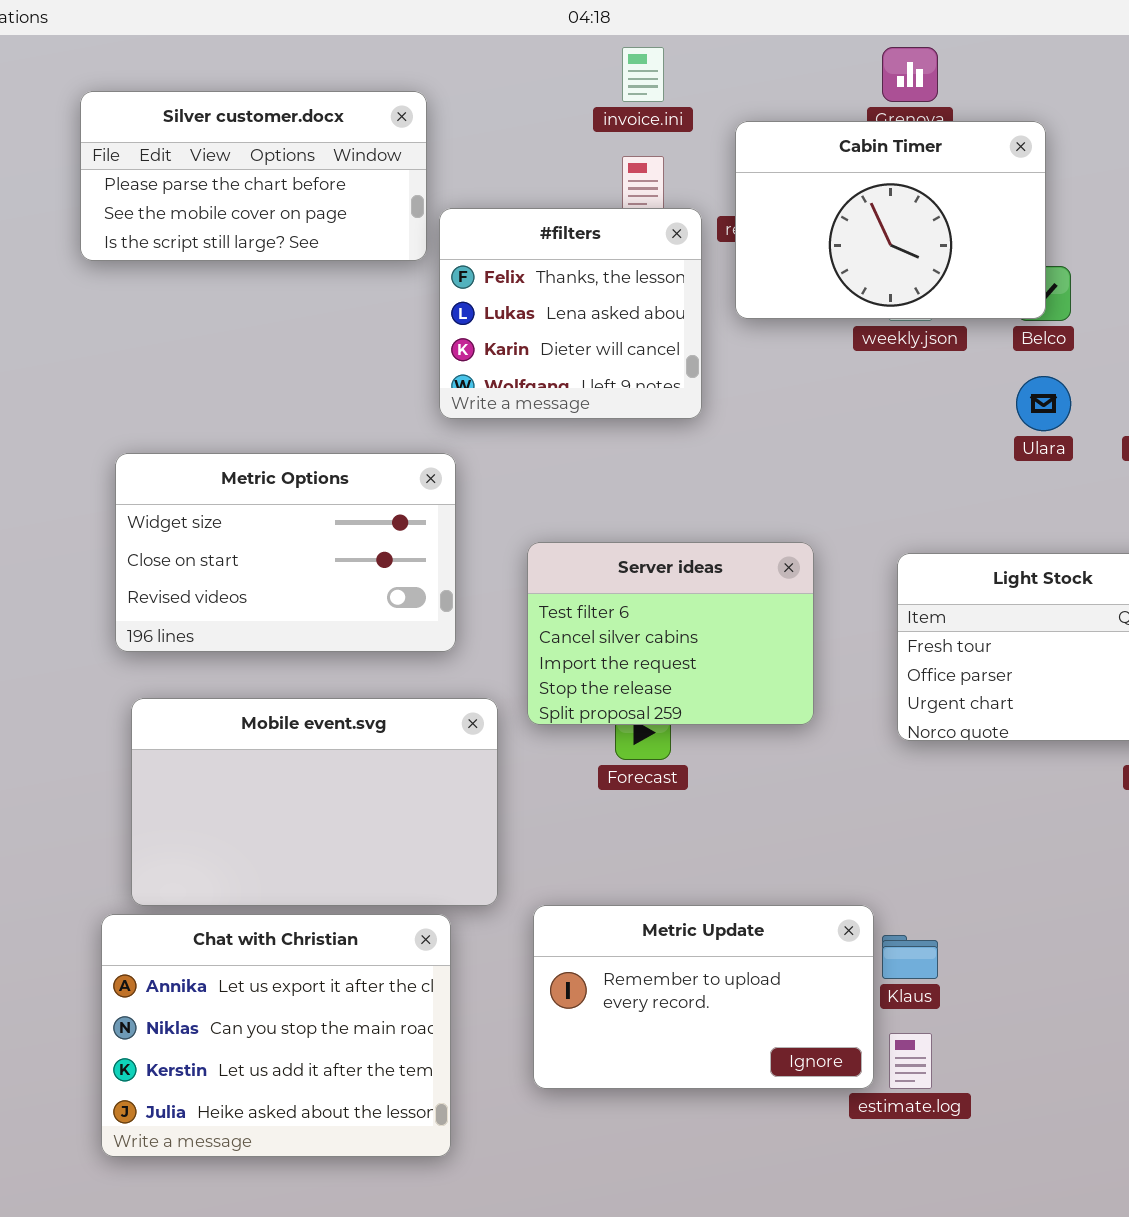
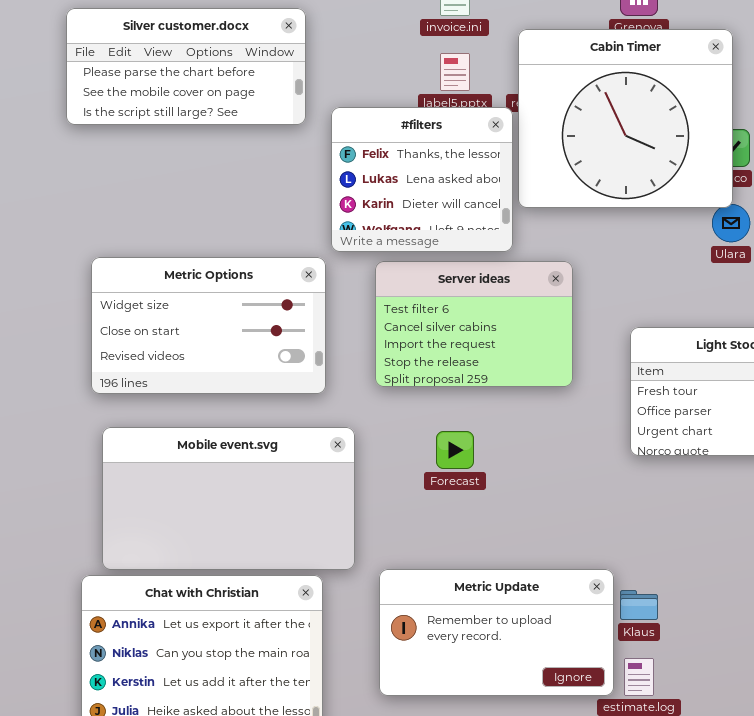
Cabin Timer: [735,121,1046,319] -> [518,29,733,208], resized
#filters: [439,208,702,419] -> [331,107,513,252], moved
Server ideas: [527,542,814,725] -> [375,261,573,387], moved

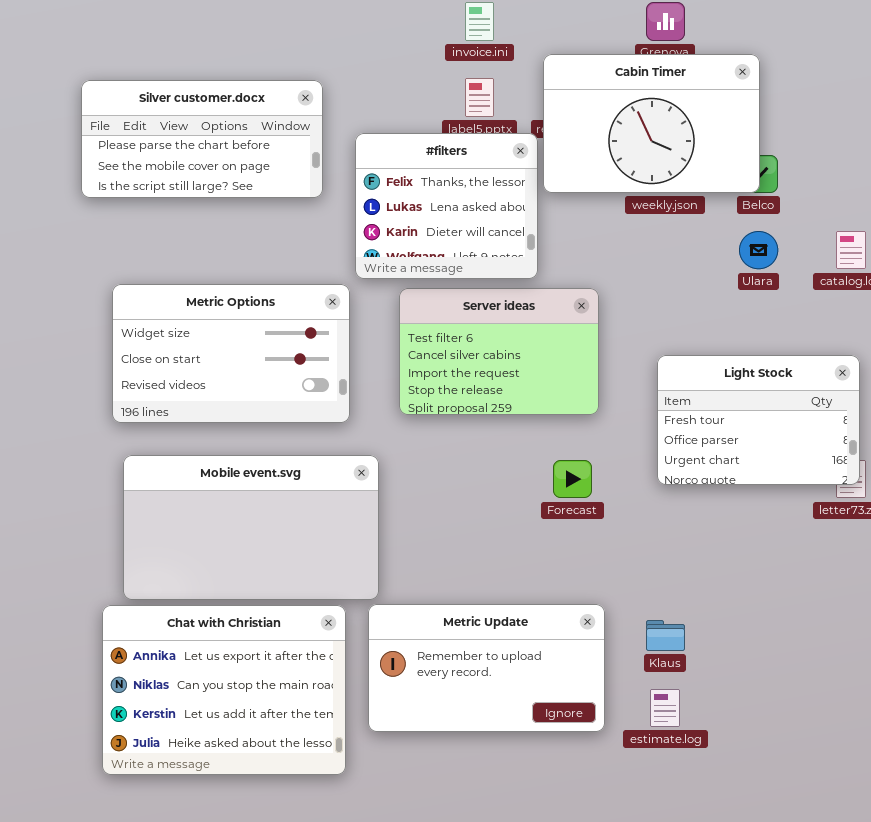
Silver customer.docx: [66,8,306,125] -> [81,80,323,198], moved
Cabin Timer: [518,29,733,208] -> [543,54,760,193], resized
Forecast: [436,431,474,469] -> [553,460,592,498], moved
Metric Update: [379,569,614,696] -> [368,604,605,732], moved

